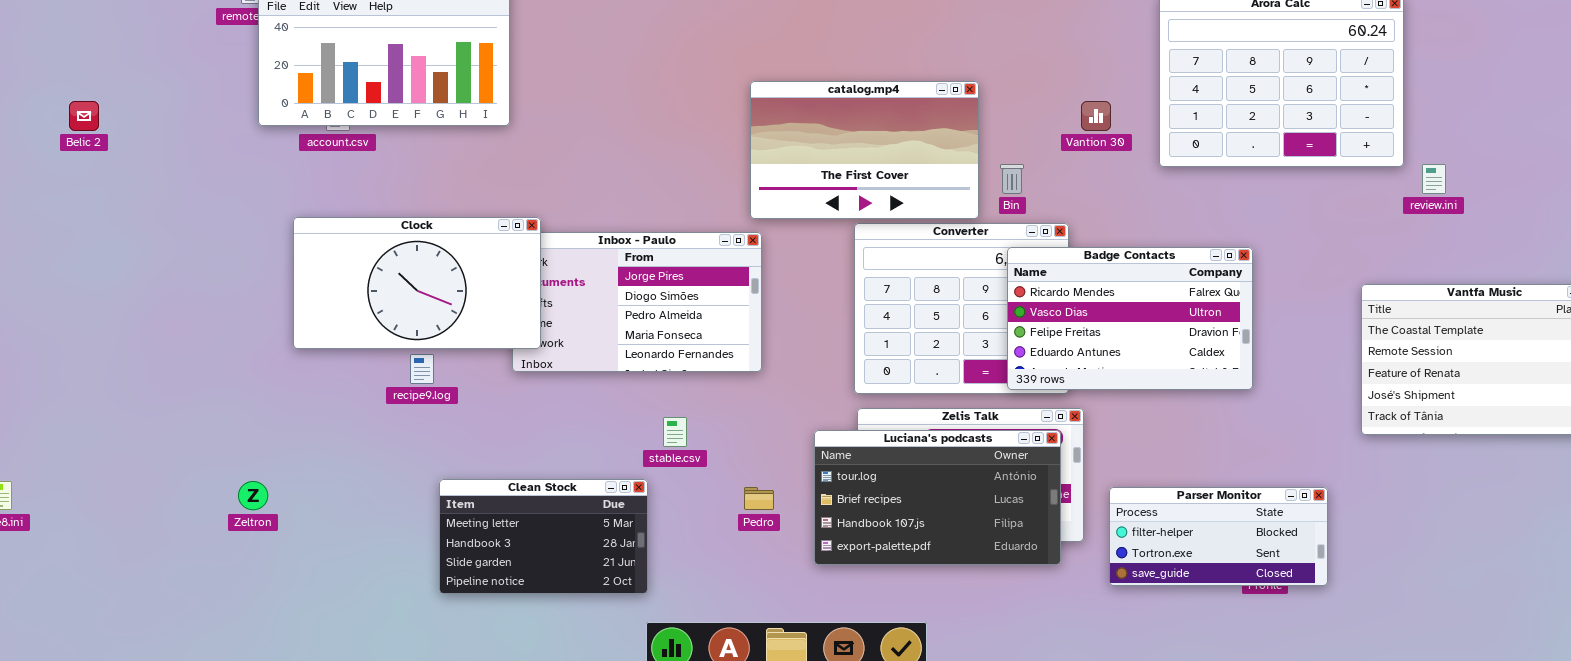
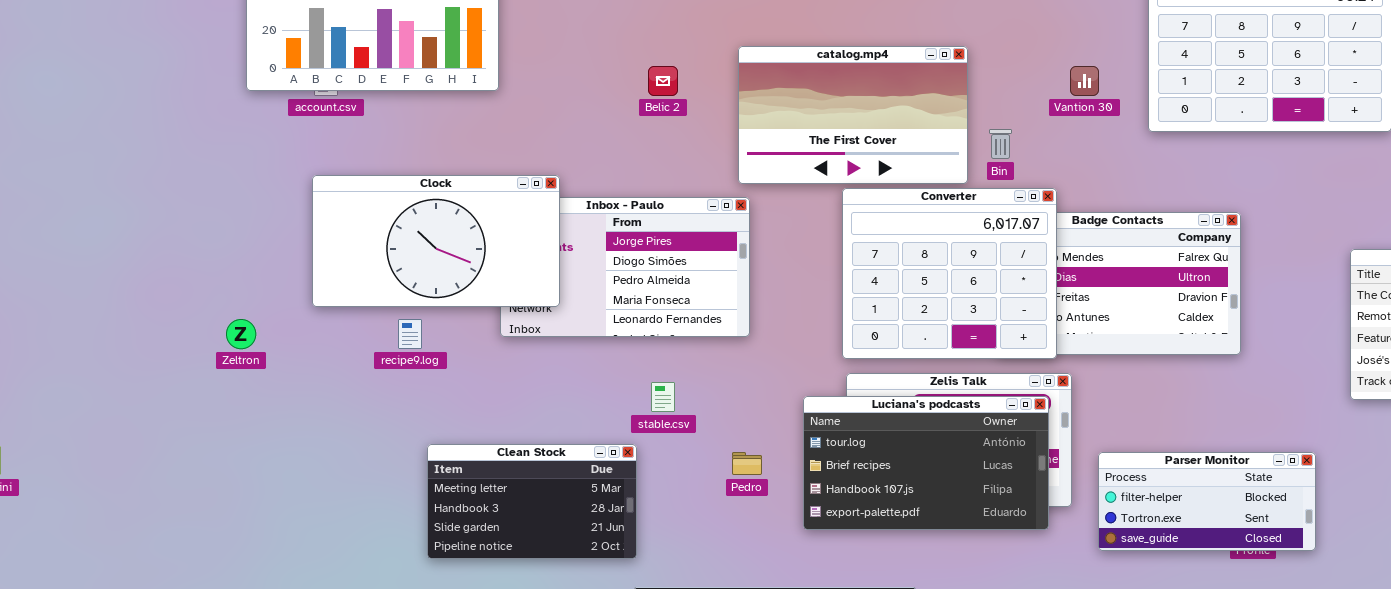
Belic 2: [69,101,99,131] -> [648,66,678,96], moved
Clock: [293,217,541,349] -> [312,175,560,307], moved
Converter: [854,223,1069,394] -> [842,188,1057,359], raised
Zeltron: [238,481,268,510] -> [226,319,256,349], moved

